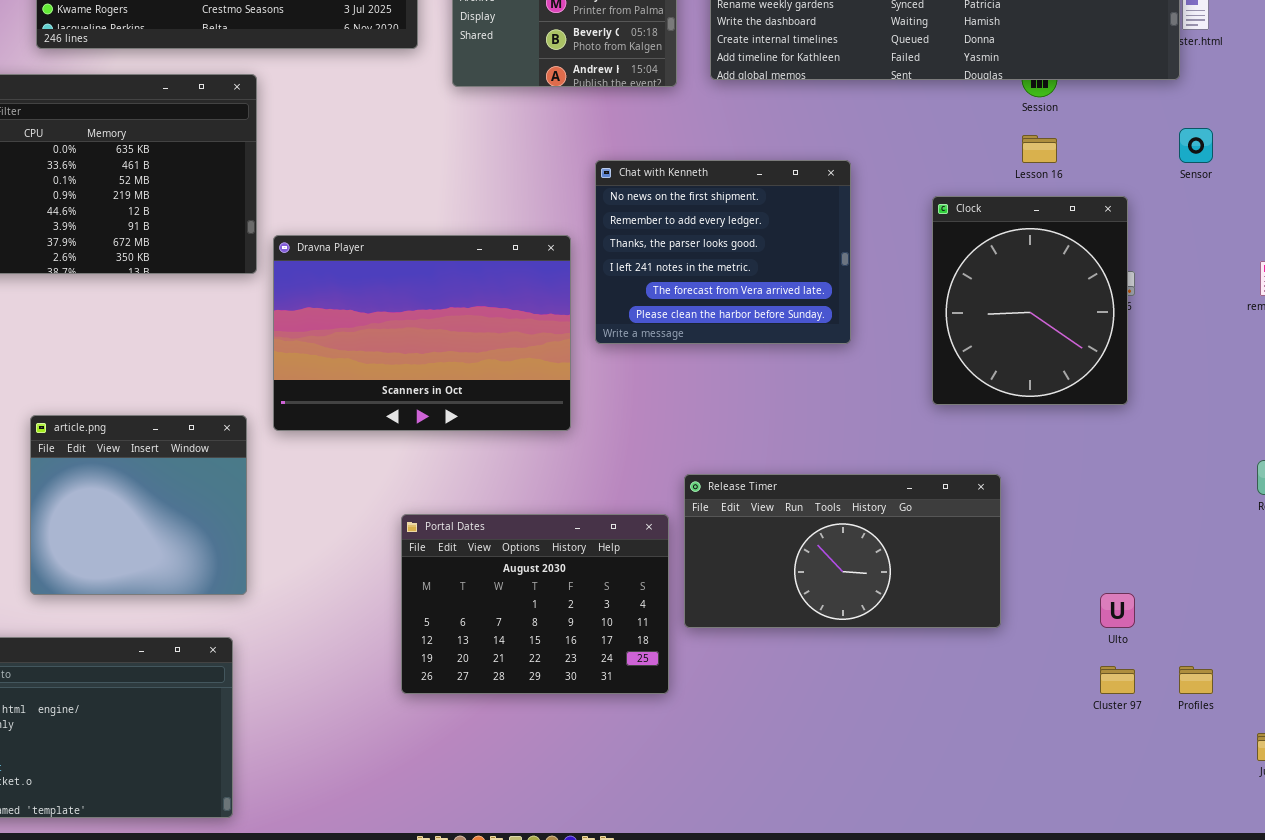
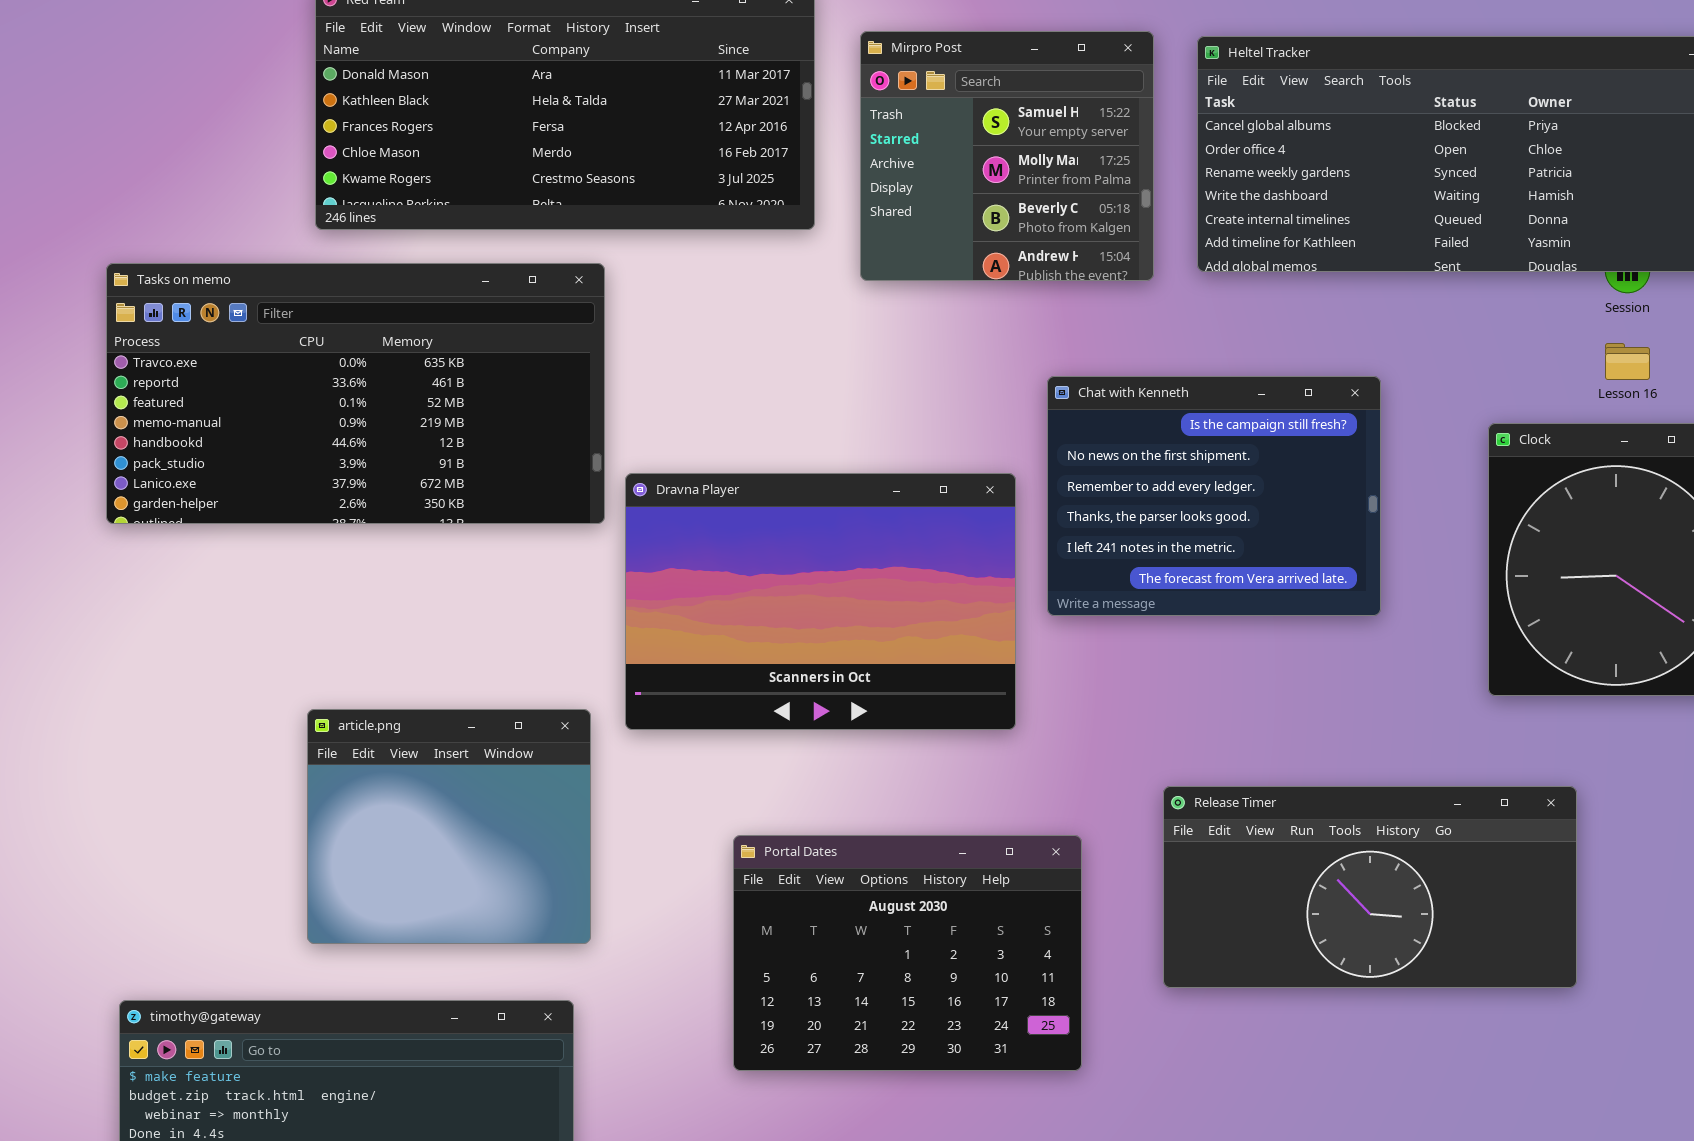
Chat with Kenneth: [595,160,851,344] -> [1047,376,1381,616], scrolled up 1 row
Portal Dates: [401,514,669,694] -> [733,835,1082,1071], moved

